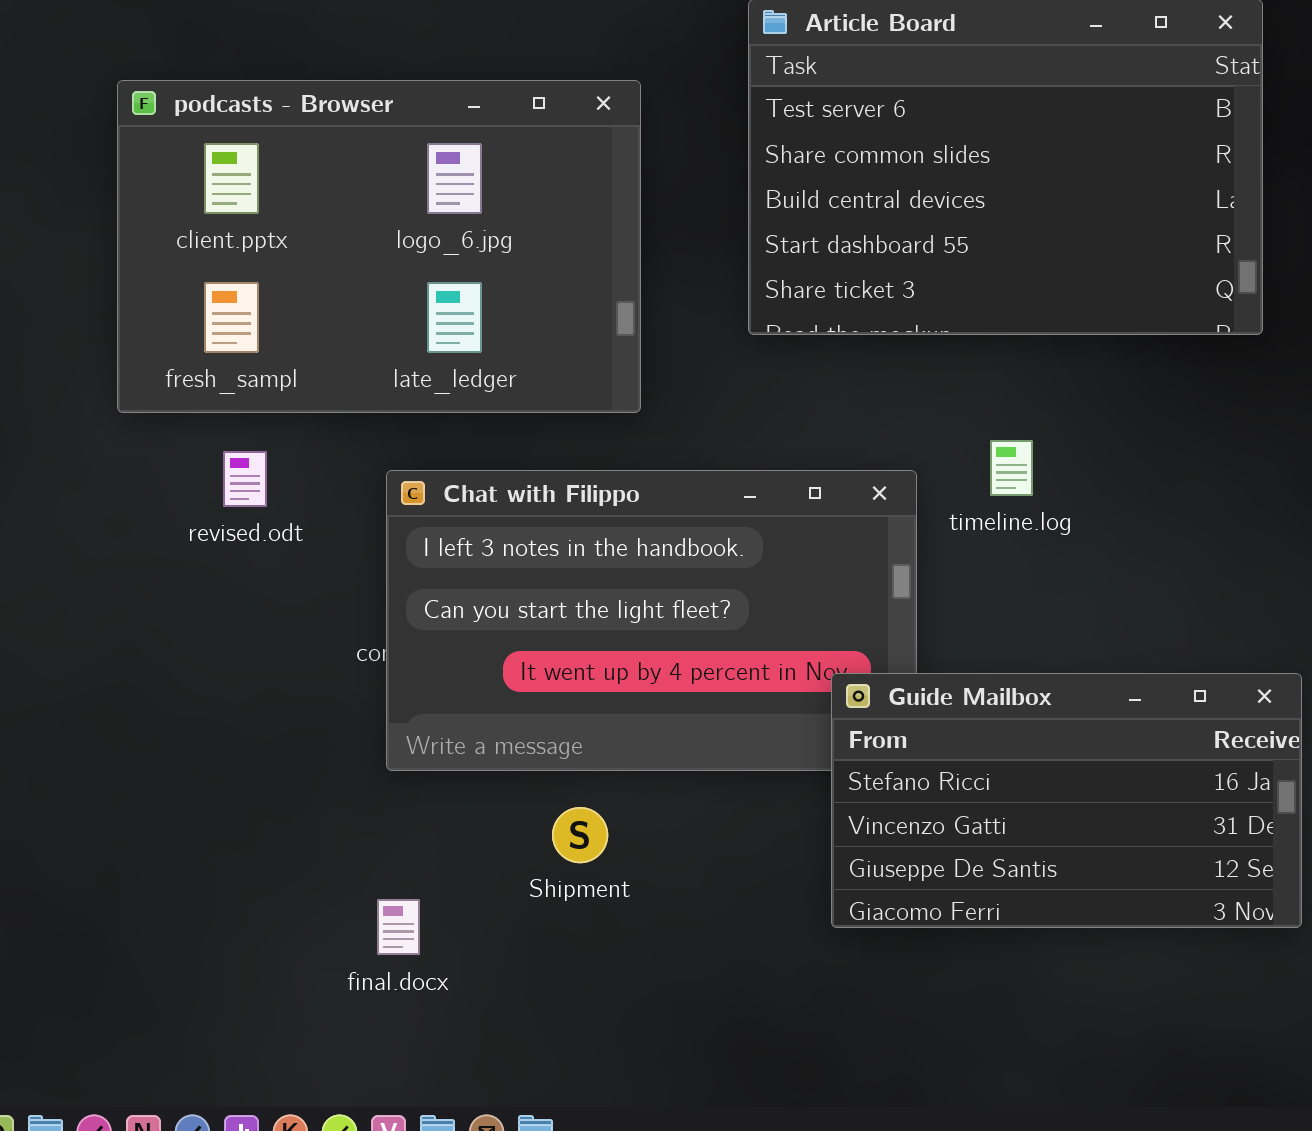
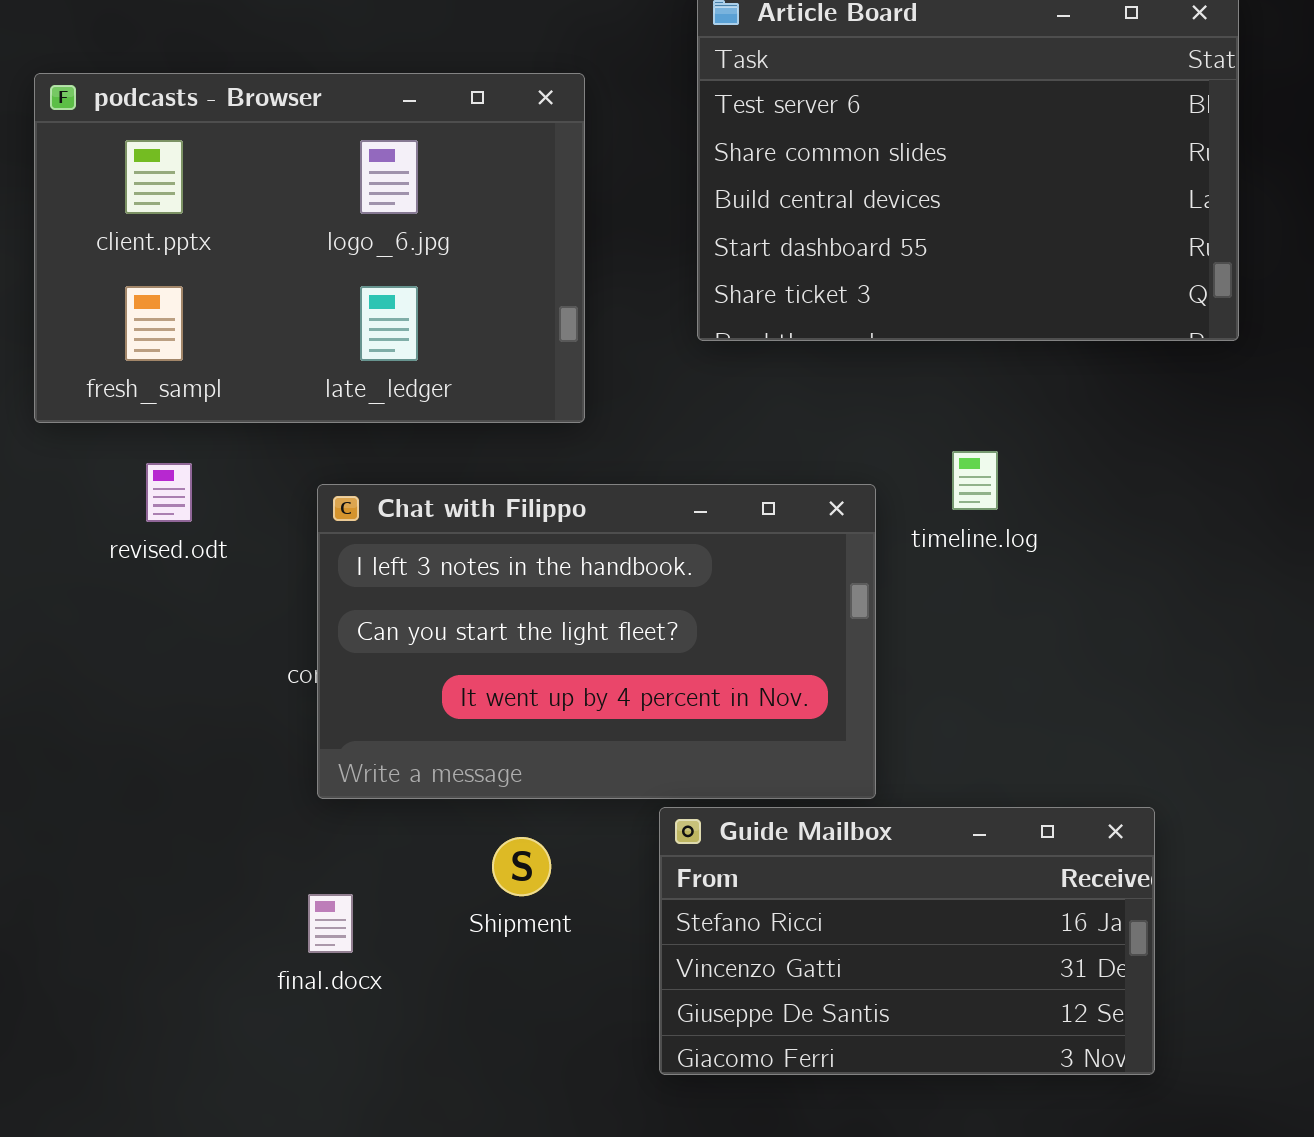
Guide Mailbox: [831,673,1302,928] -> [659,807,1155,1075], moved
final.docx: [377,899,420,955] -> [308,894,353,953], moved

